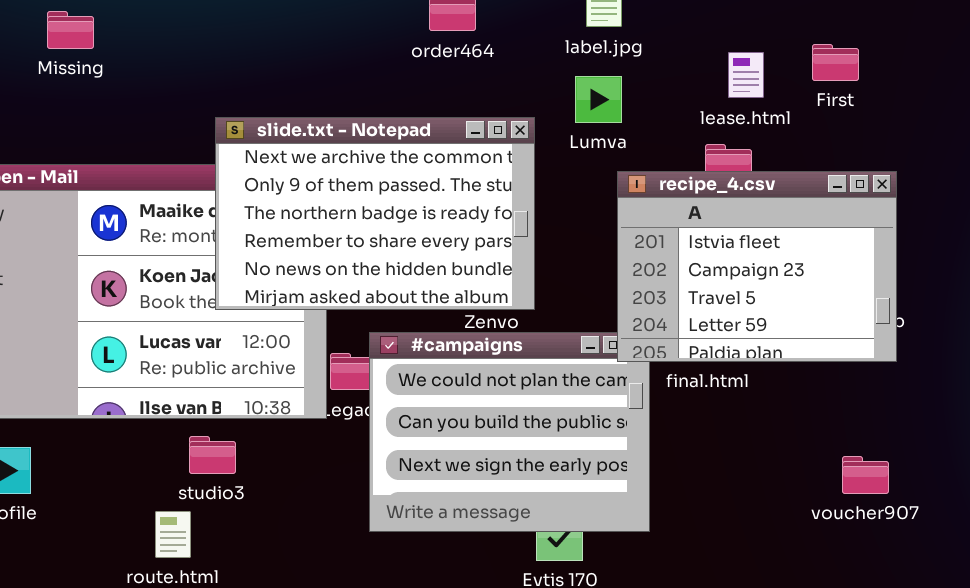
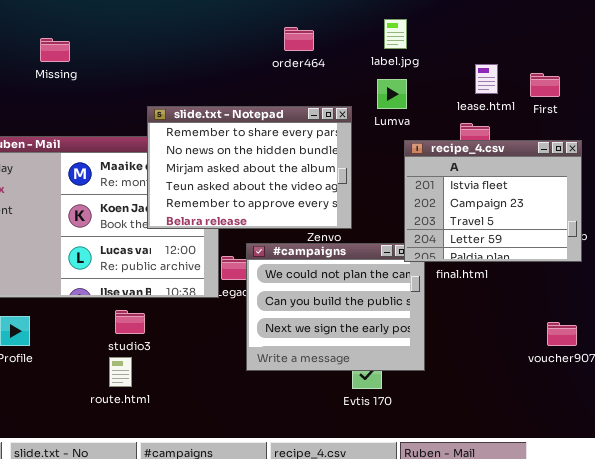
First: [812,44,859,81] -> [530,73,560,97], moved
slide.txt - Notepad: [215,117,535,310] -> [147,106,352,229], scrolled down 3 rows
studio3: [189,436,236,474] -> [115,310,145,334], moved

